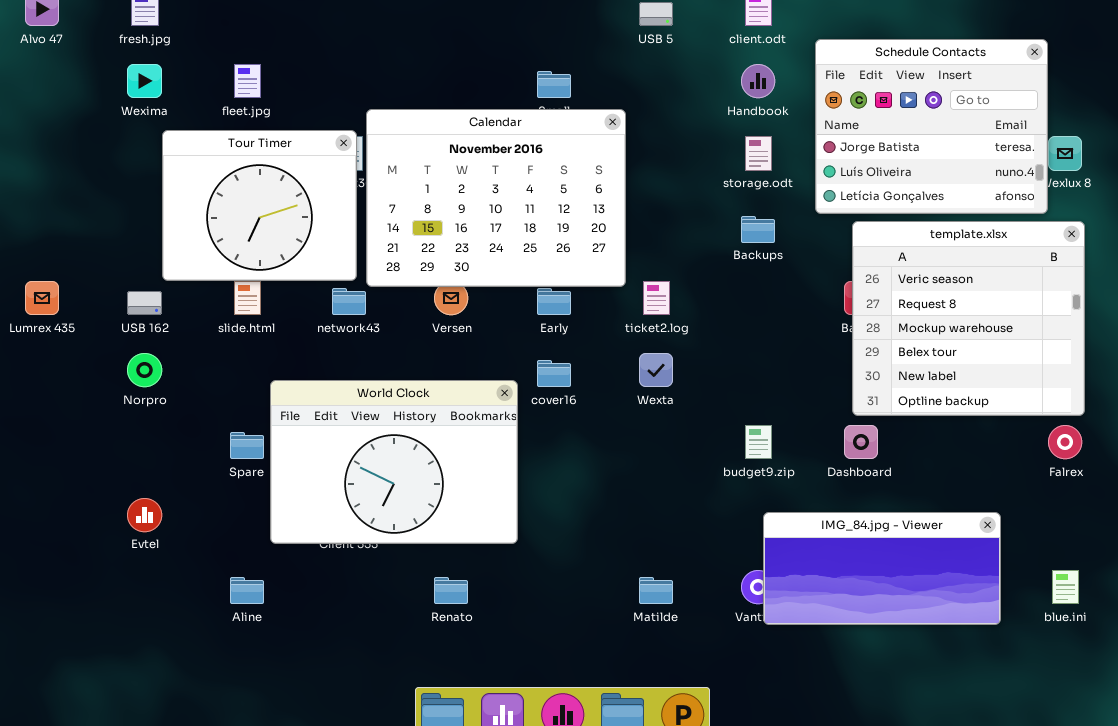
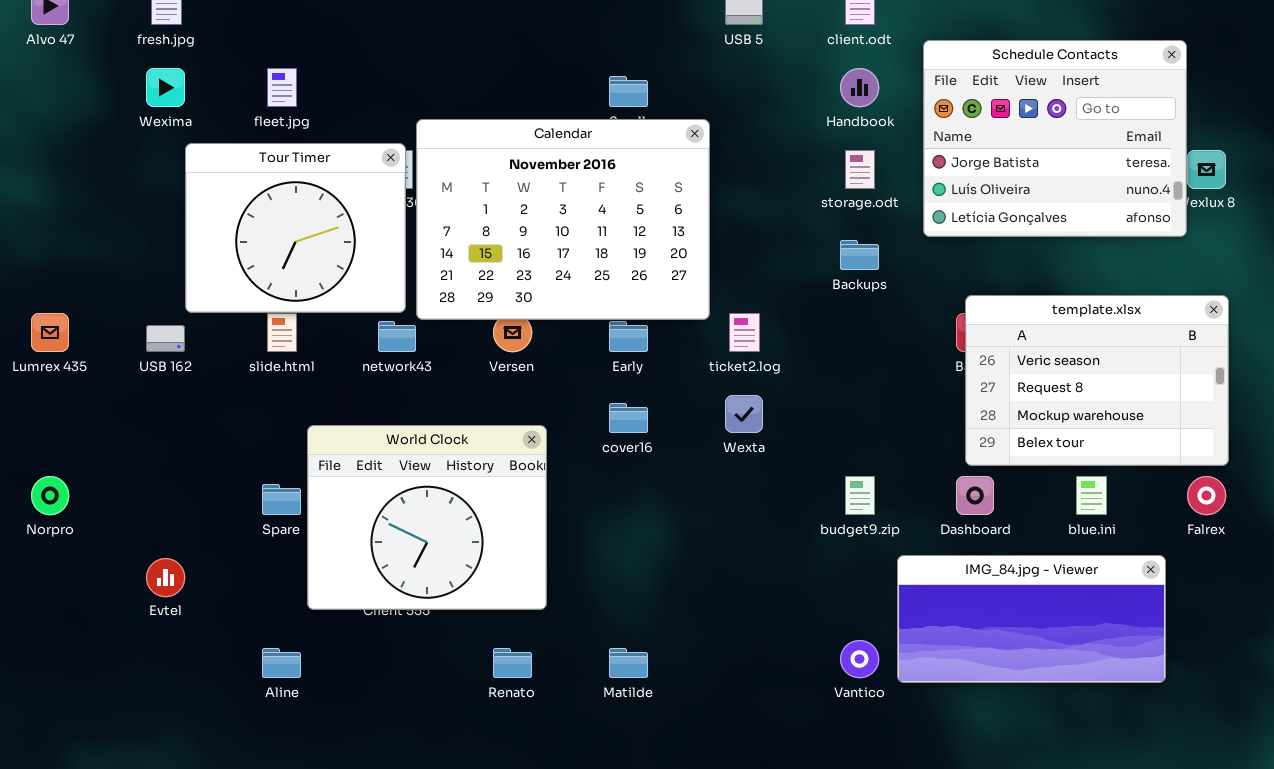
template.xlsx: [852,221,1085,416] -> [965,295,1229,466], resized
Norpro: [127,353,162,387] -> [31,476,69,515], moved
World Clock: [270,380,518,544] -> [307,425,547,610], resized
IMG_84.jpg - Viewer: [763,512,1001,625] -> [897,555,1166,683], moved
blue.ini: [1052,570,1079,604] -> [1076,476,1107,515], moved
Matilde: [639,577,673,604] -> [609,648,648,678], moved

